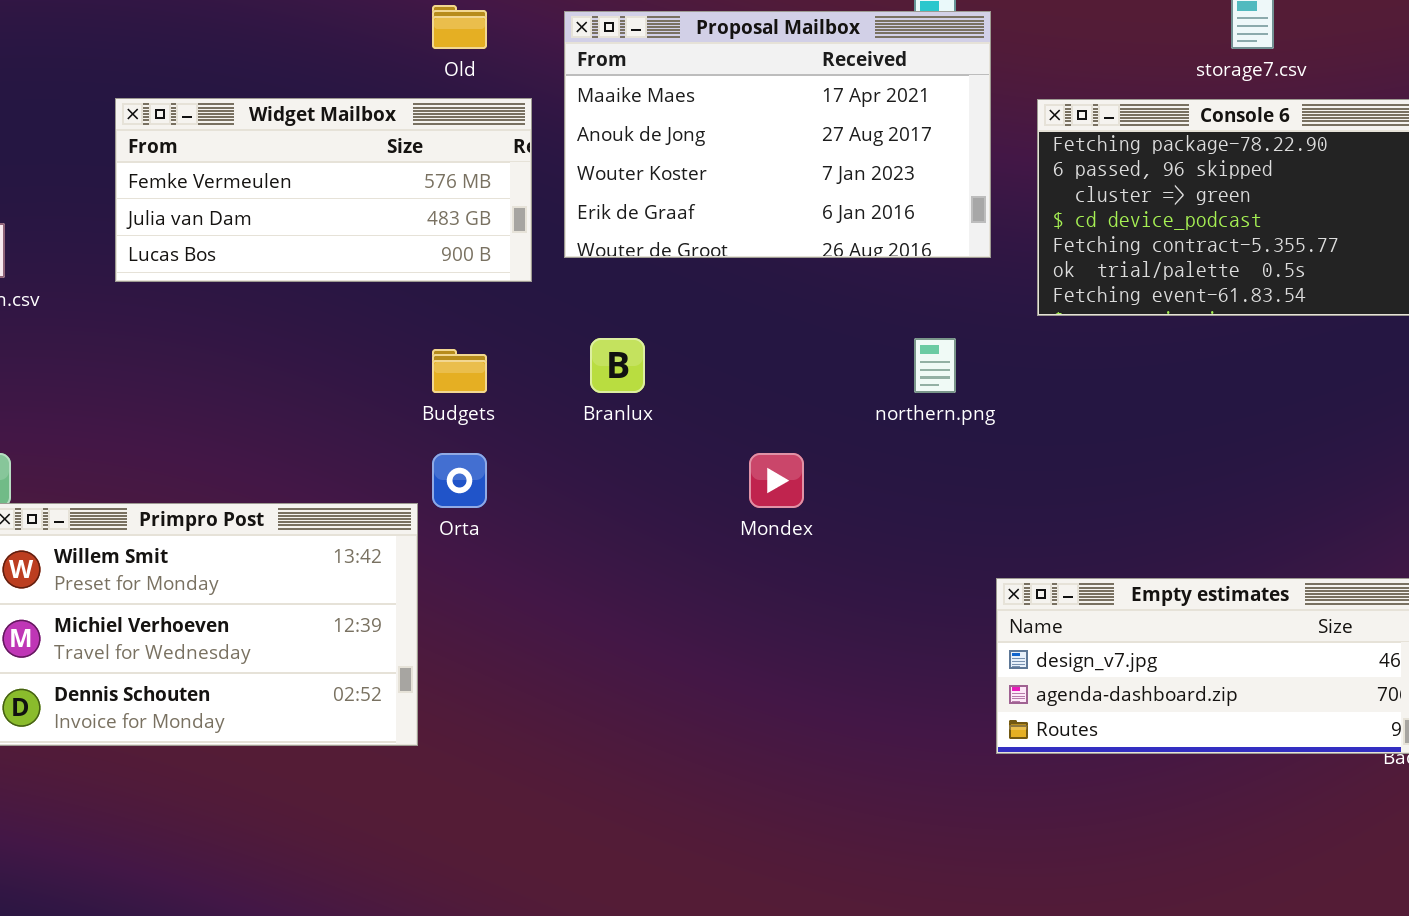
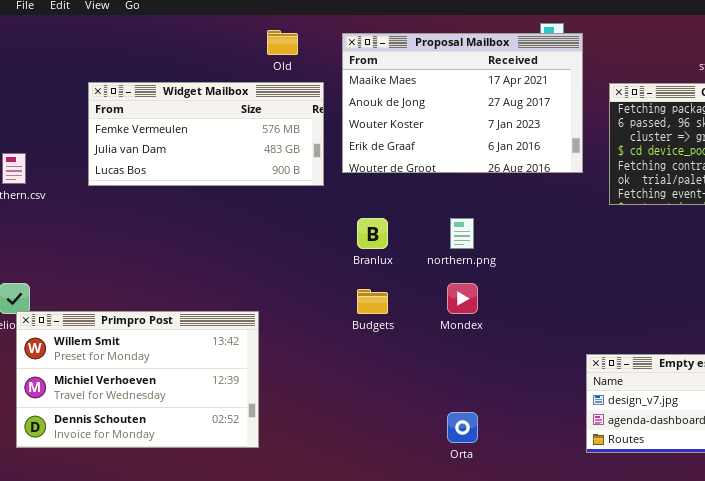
northern.png: [914,338,956,393] -> [450,218,474,249], moved
Budgets: [432,349,487,393] -> [357,289,388,314], moved
Orta: [432,453,487,508] -> [447,412,478,443], moved

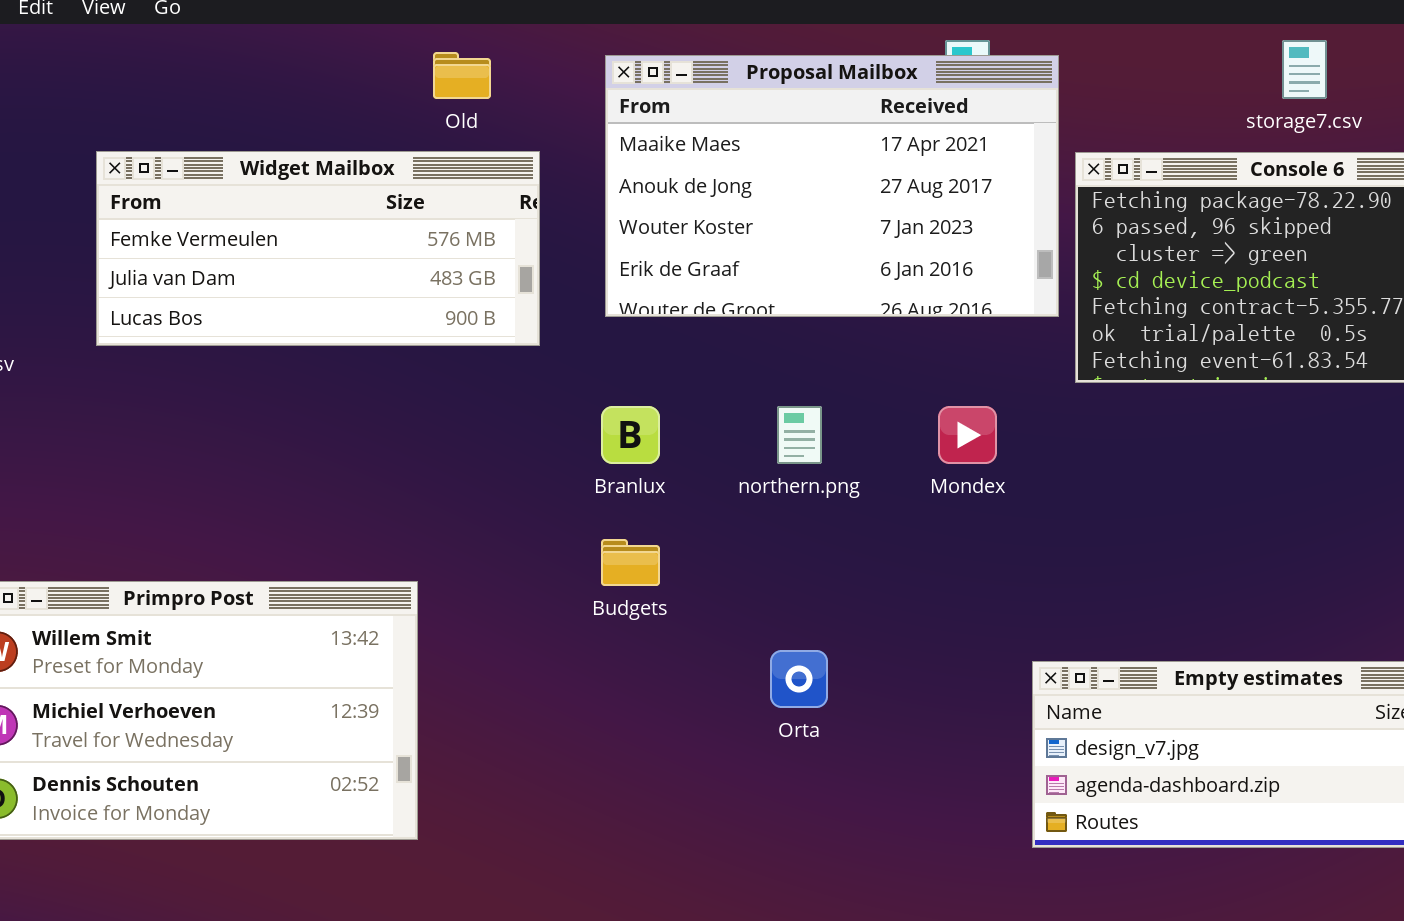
Proposal Mailbox: [342,33,583,173] -> [605,55,1059,317], moved
Mondex: [447,283,478,314] -> [938,406,997,464], moved
Orta: [447,412,478,443] -> [770,650,828,708], moved

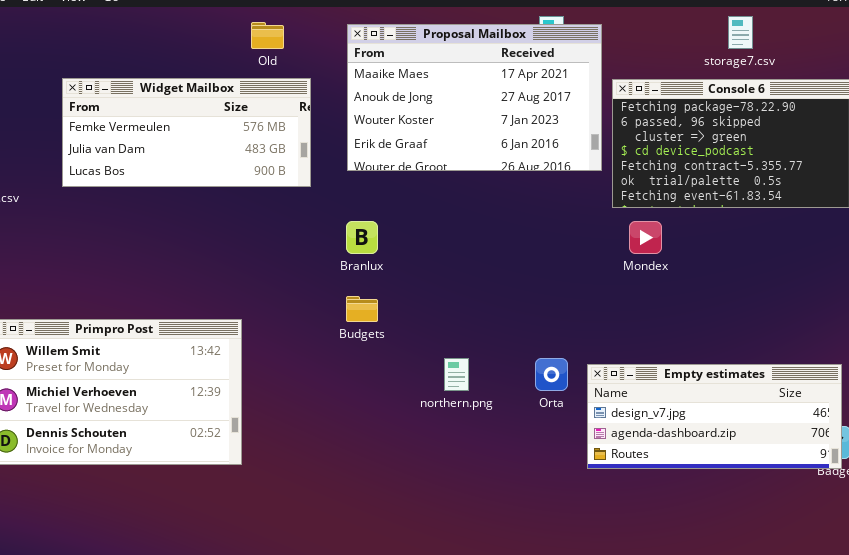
northern.png: [777,406,822,464] -> [444,358,469,391], moved
Mondex: [938,406,997,464] -> [629,221,662,254], moved
Orta: [770,650,828,708] -> [535,358,568,391], moved

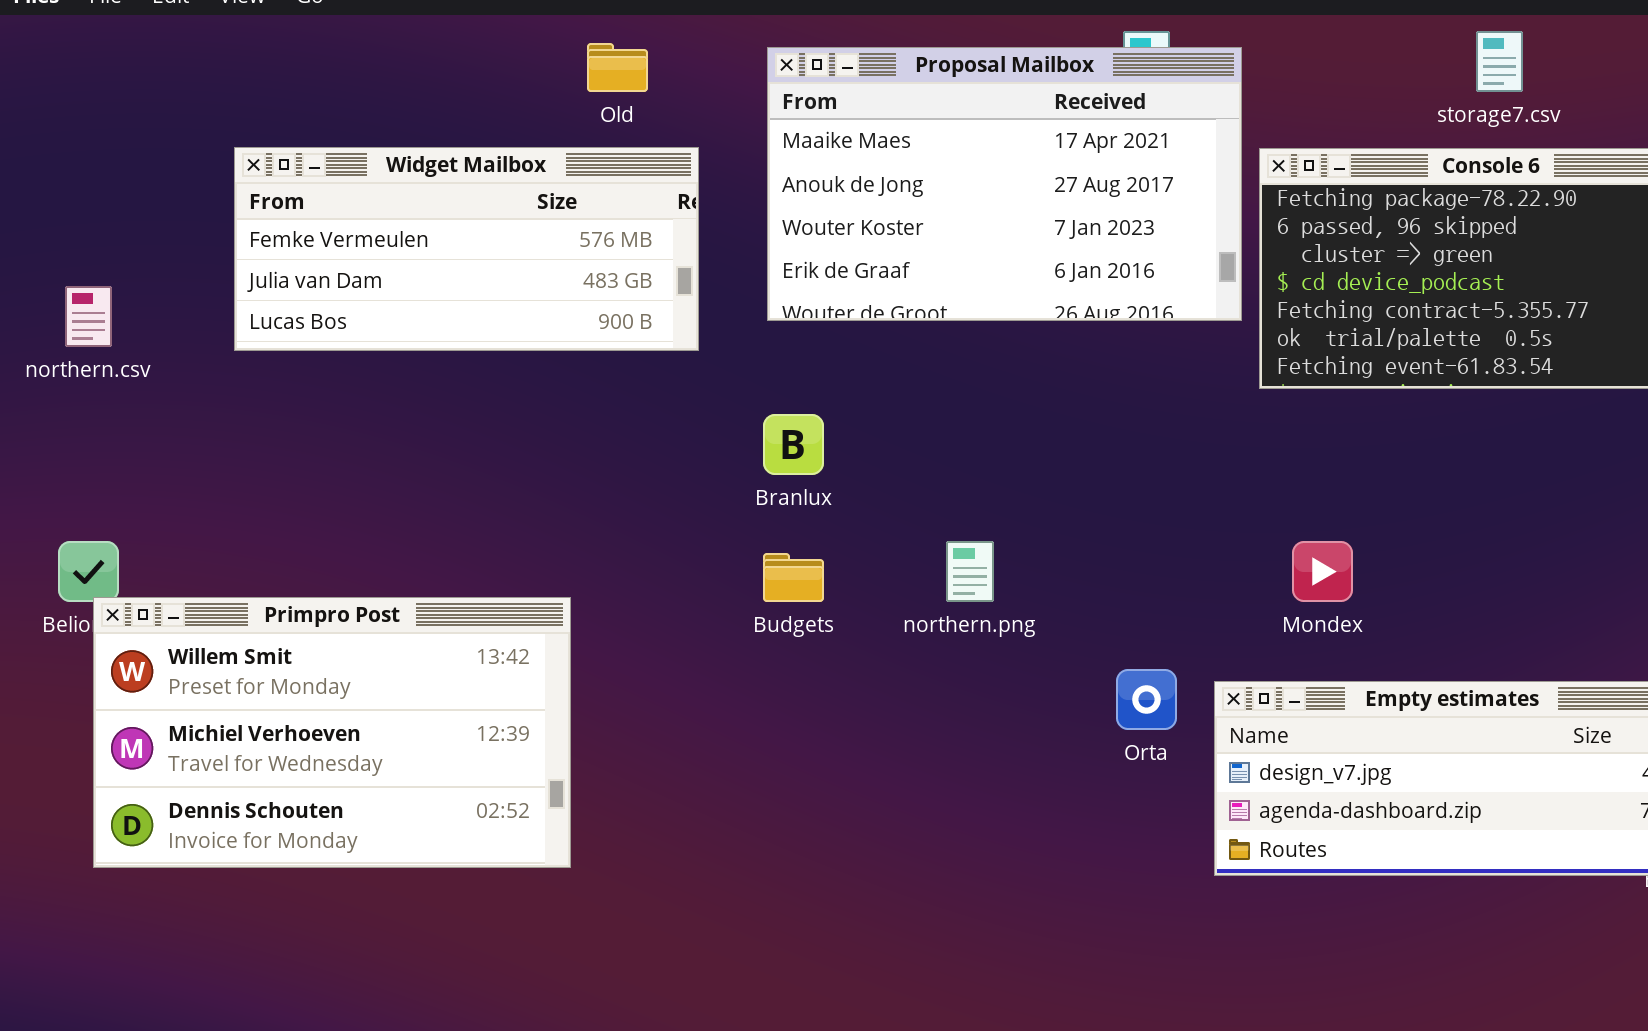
Mondex: [629,221,662,254] -> [1292,541,1353,602], moved
northern.png: [444,358,469,391] -> [946,541,994,602], moved

